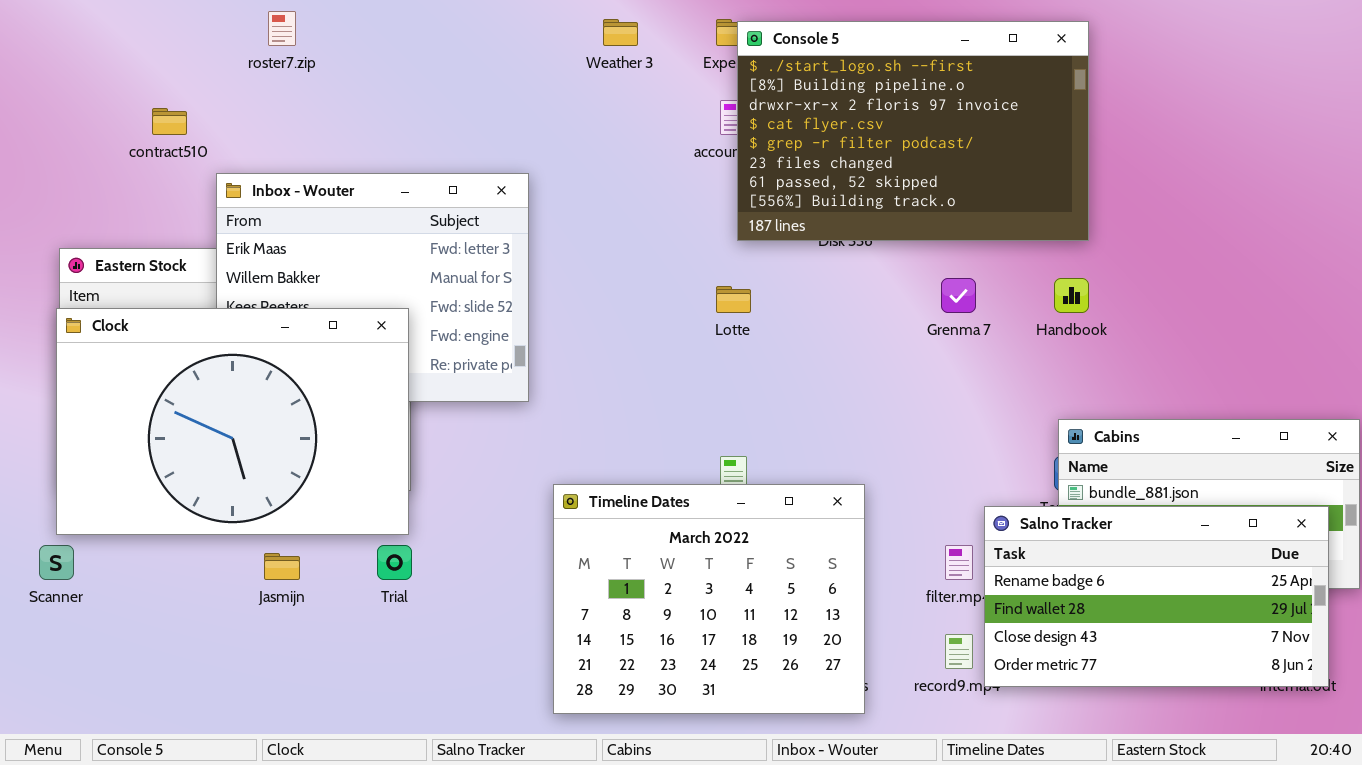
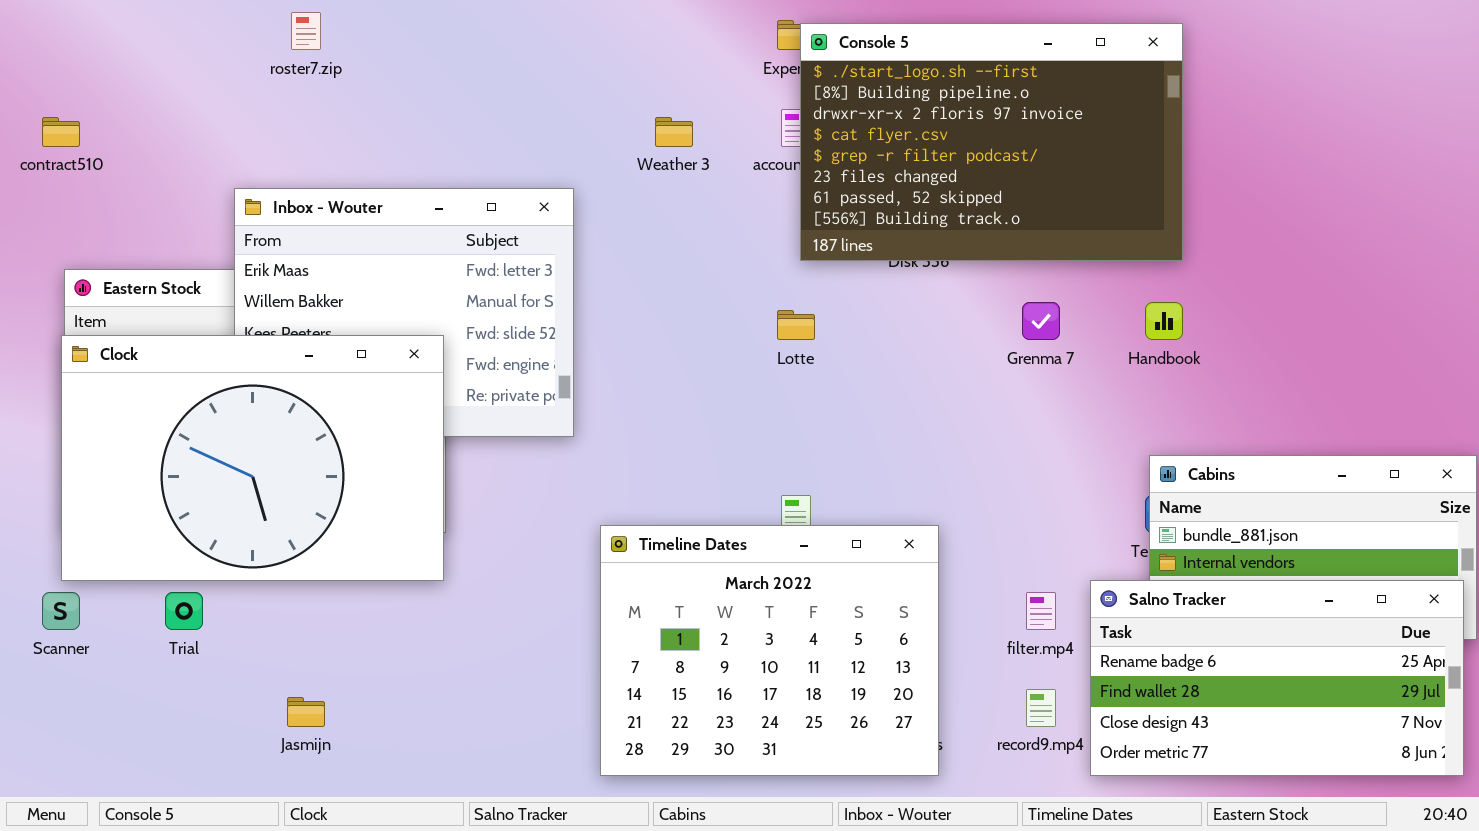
Weather 3: [603,19,638,46] -> [655,117,693,147], moved
contract510: [152,108,187,135] -> [42,117,80,147], moved
Salno Tracker: [984,506,1329,687] -> [1090,580,1464,776], moved
Trial: [377,545,412,580] -> [165,592,203,630], moved
Jasmijn: [264,553,300,580] -> [287,697,325,727], moved

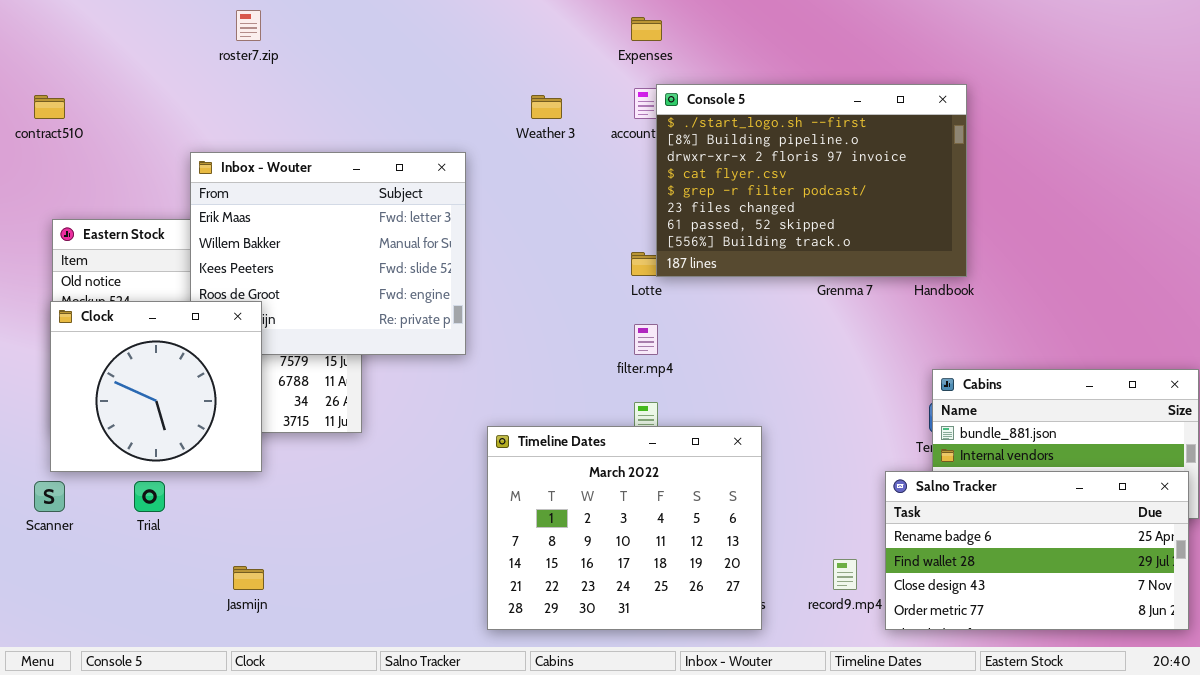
Console 5: [800,23,1183,261] -> [656,84,967,277], moved
Clock: [61,335,444,581] -> [50,301,262,472], resized
filter.mp4: [1026,592,1056,630] -> [634,324,658,355], moved

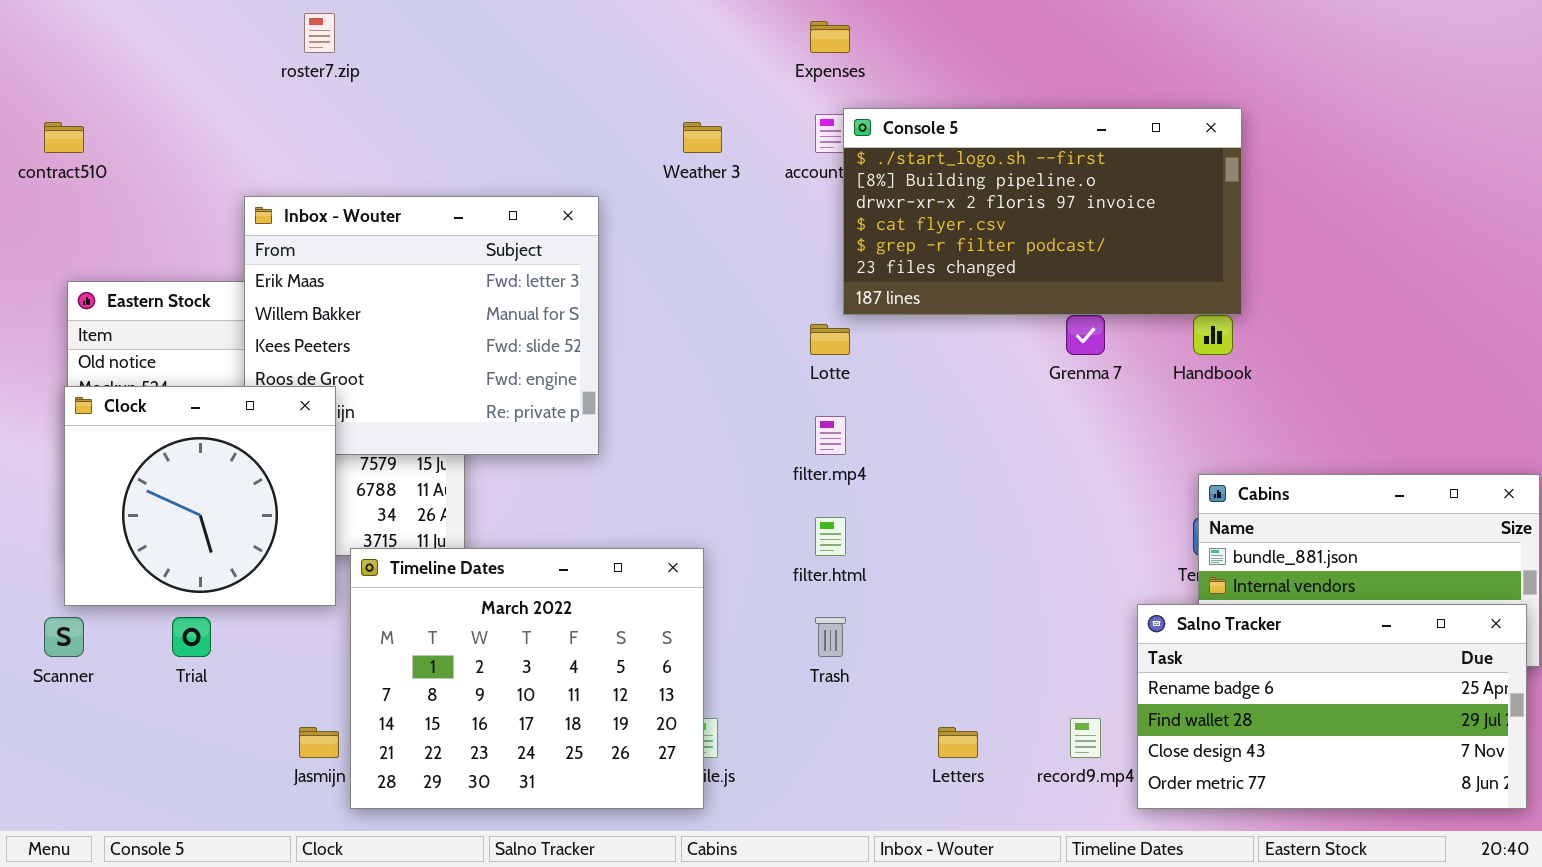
Console 5: [656,84,967,277] -> [843,108,1242,315], resized
Timeline Dates: [487,426,762,630] -> [350,548,704,809], moved

